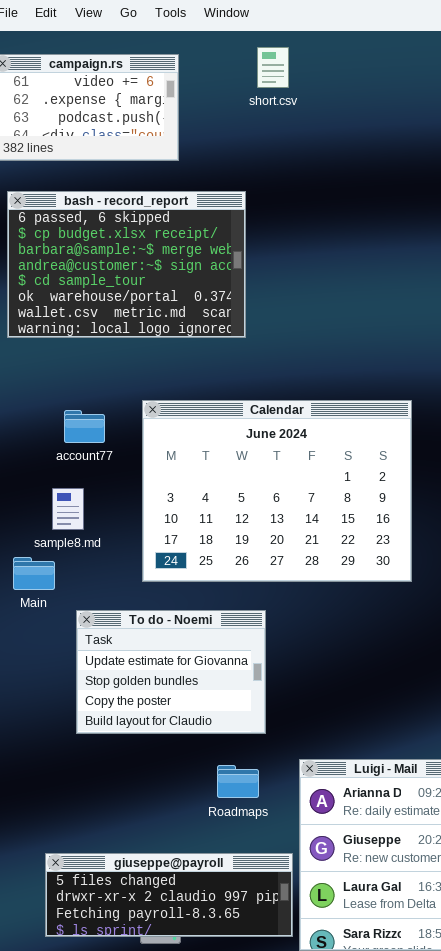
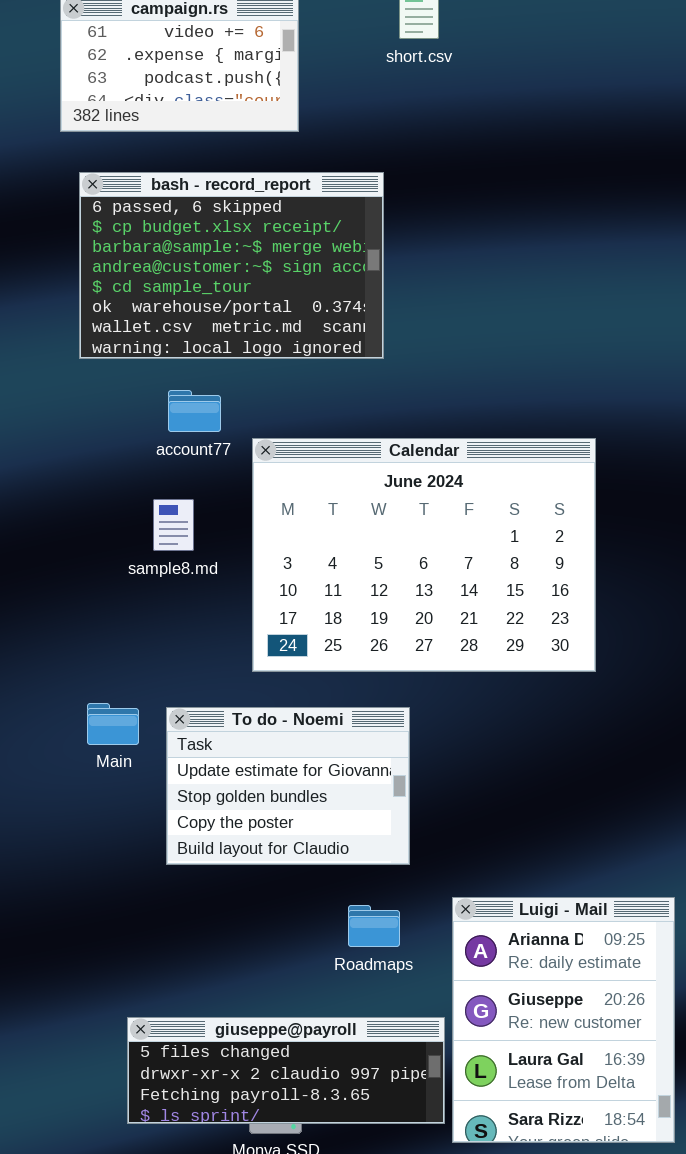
account77: [64,410,105,443] -> [168,390,221,432], moved
sample8.md: [52,488,84,530] -> [153,499,194,551], moved
Main: [13,557,55,590] -> [87,703,139,745], moved

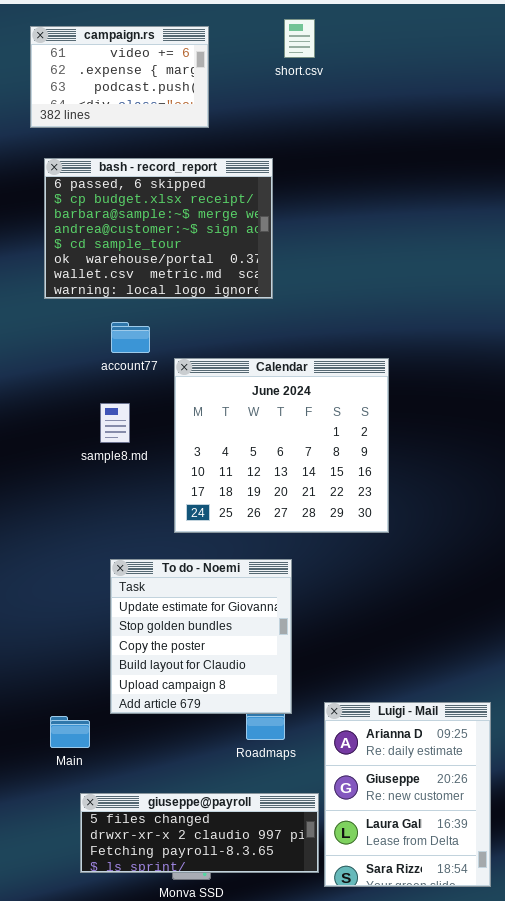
Calendar: [252,438,596,672] -> [174,358,389,533], resized
Main: [87,703,139,745] -> [50,716,90,748], moved
To do - Noemi: [166,707,410,865] -> [110,559,292,714], resized

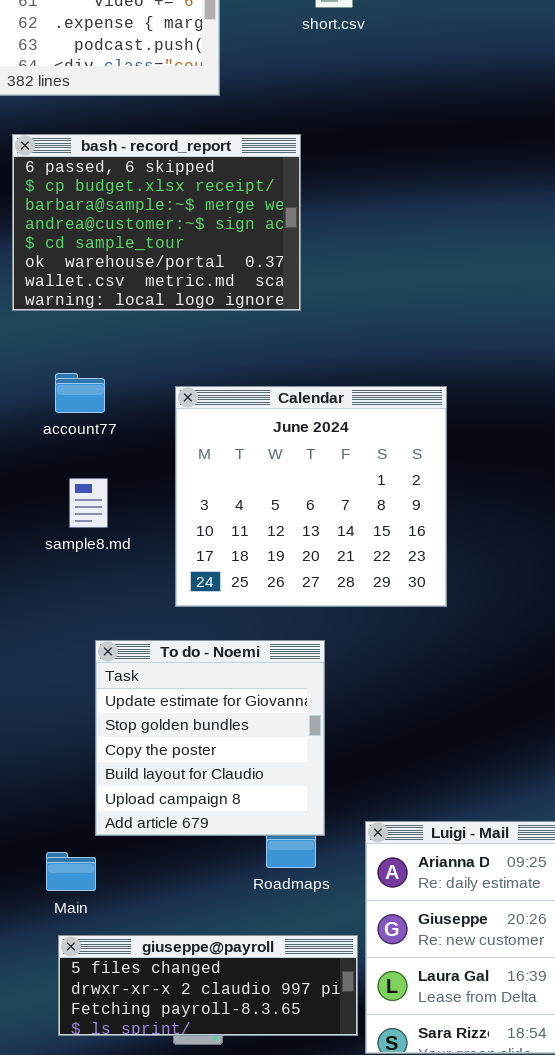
account77: [111,322,150,353] -> [55,373,105,413], moved
sample8.md: [100,403,130,443] -> [69,478,108,528], moved
Main: [50,716,90,748] -> [46,852,96,891], moved

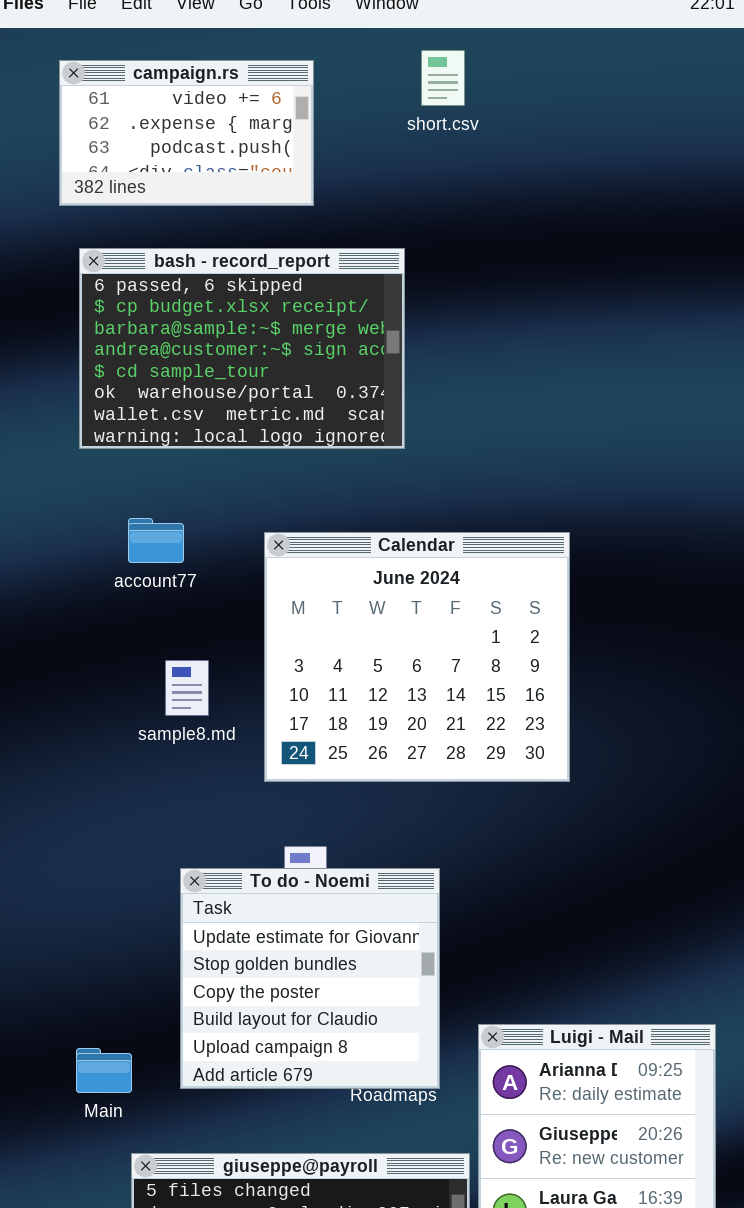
sample8.md: [69,478,108,528] -> [165,660,209,716], moved
To do - Noemi: [95,640,325,836] -> [180,868,440,1089], moved
Main: [46,852,96,891] -> [76,1048,132,1093], moved

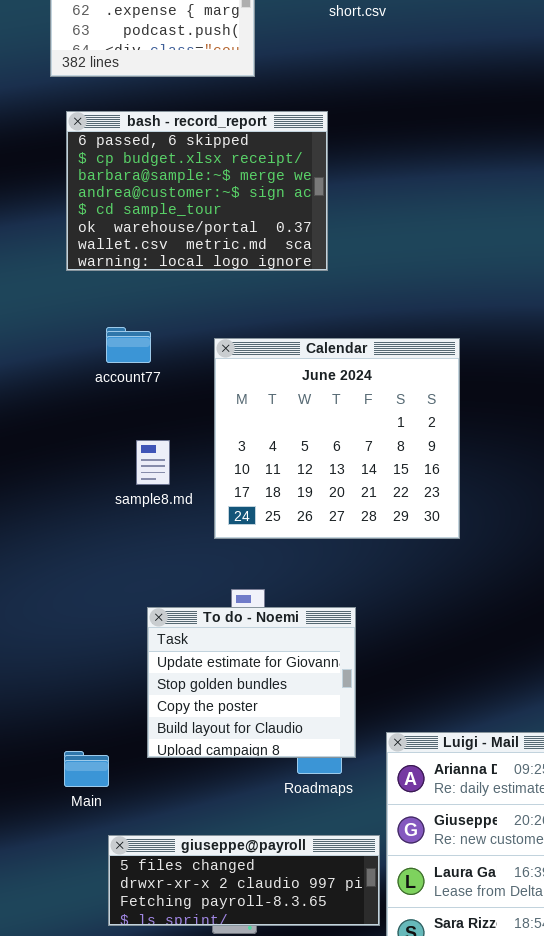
To do - Noemi: [180,868,440,1089] -> [147,607,356,758], resized

